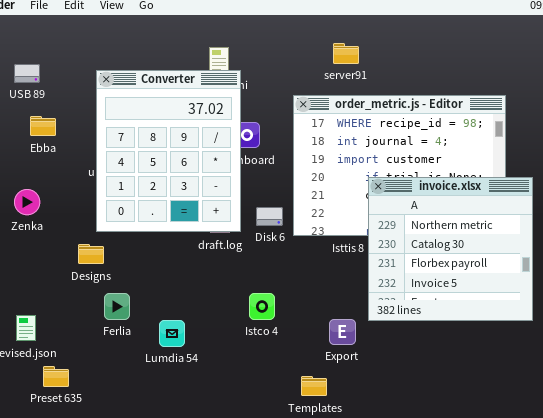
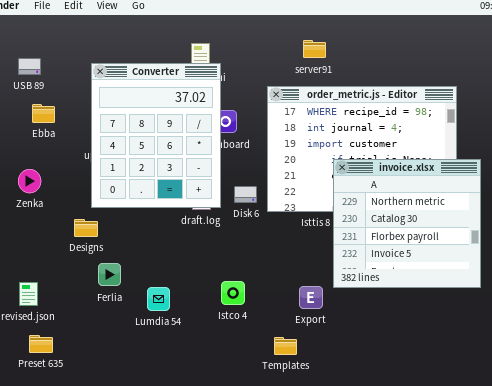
Istco 4: [249,293,275,320] -> [221,281,245,305], moved
Preset 635: [43,366,69,387] -> [29,335,53,353], moved

